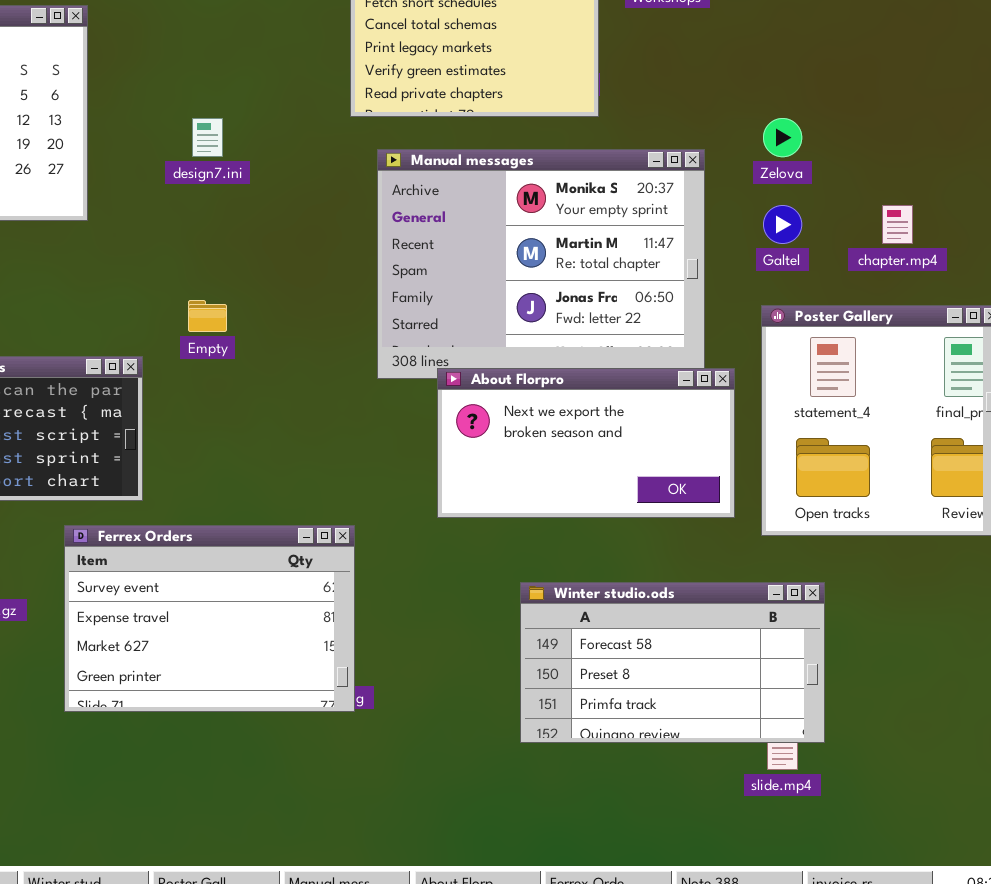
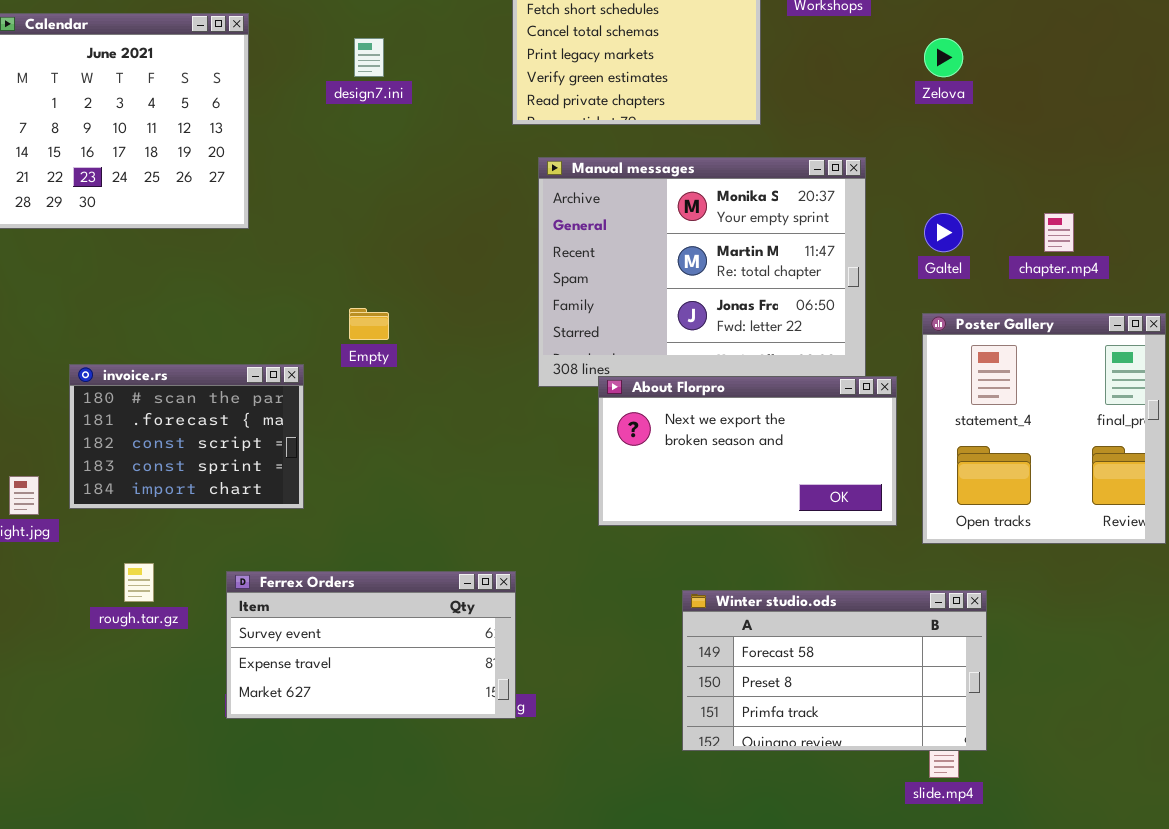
design7.ini: [192,118,223,157] -> [354,38,384,77], moved
Zelova: [763,118,802,157] -> [924,38,963,77], moved
Ferrex Orders: [64,525,355,712] -> [226,571,516,719], resized

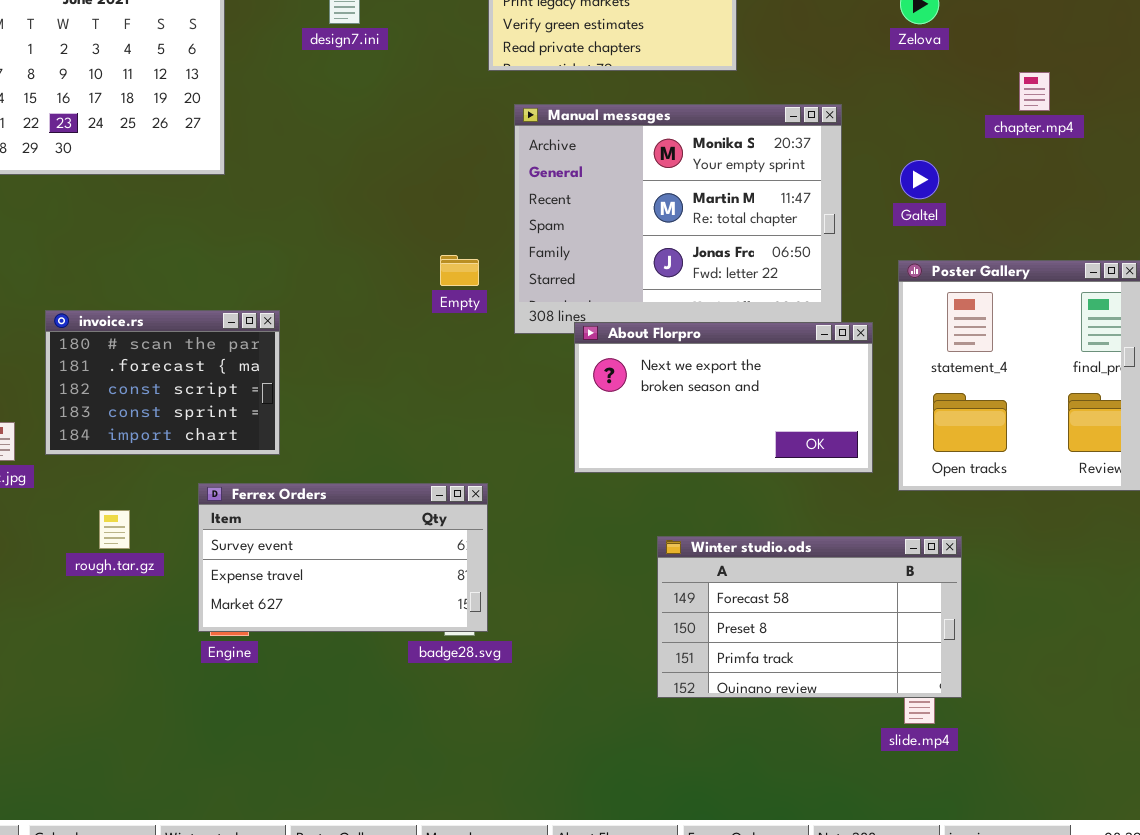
chapter.mp4: [1044,213,1074,252] -> [1019,72,1050,111], moved
Empty: [349,308,389,340] -> [440,255,479,286], moved
Ferrex Orders: [226,571,516,719] -> [198,483,488,632], moved

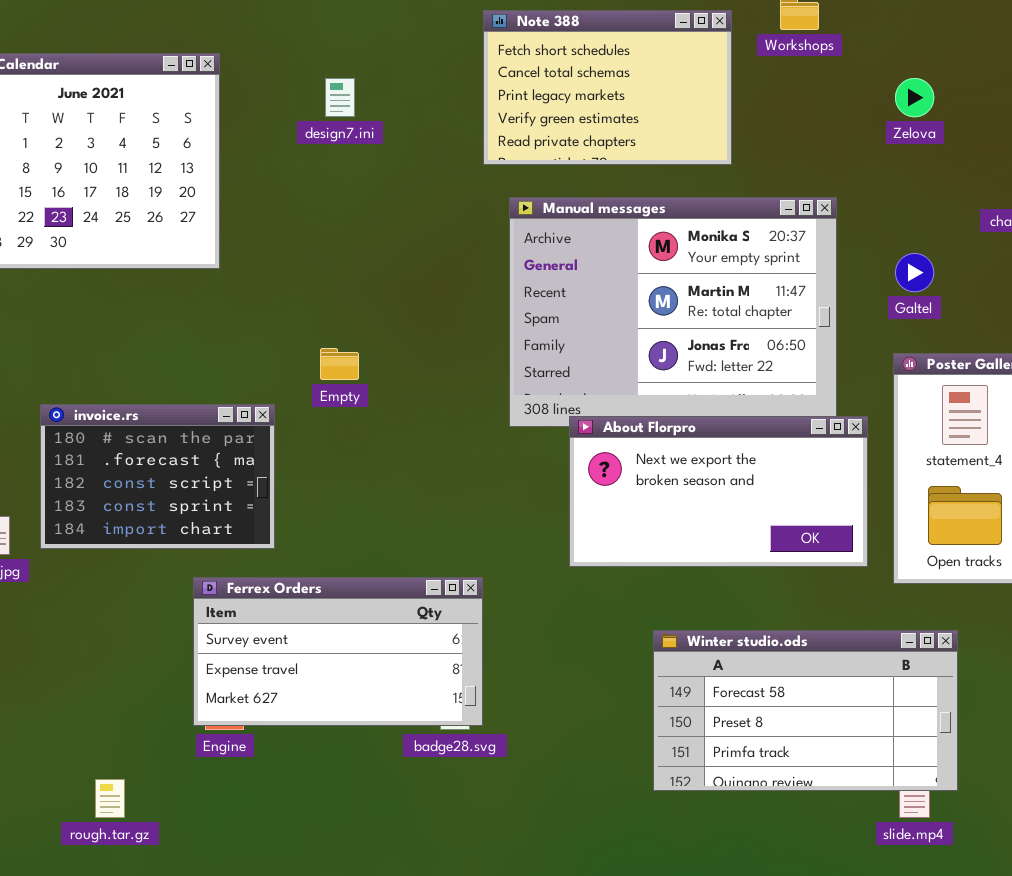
Empty: [440,255,479,286] -> [320,348,359,380], moved
rough.tar.gz: [99,510,130,549] -> [95,779,125,818], moved

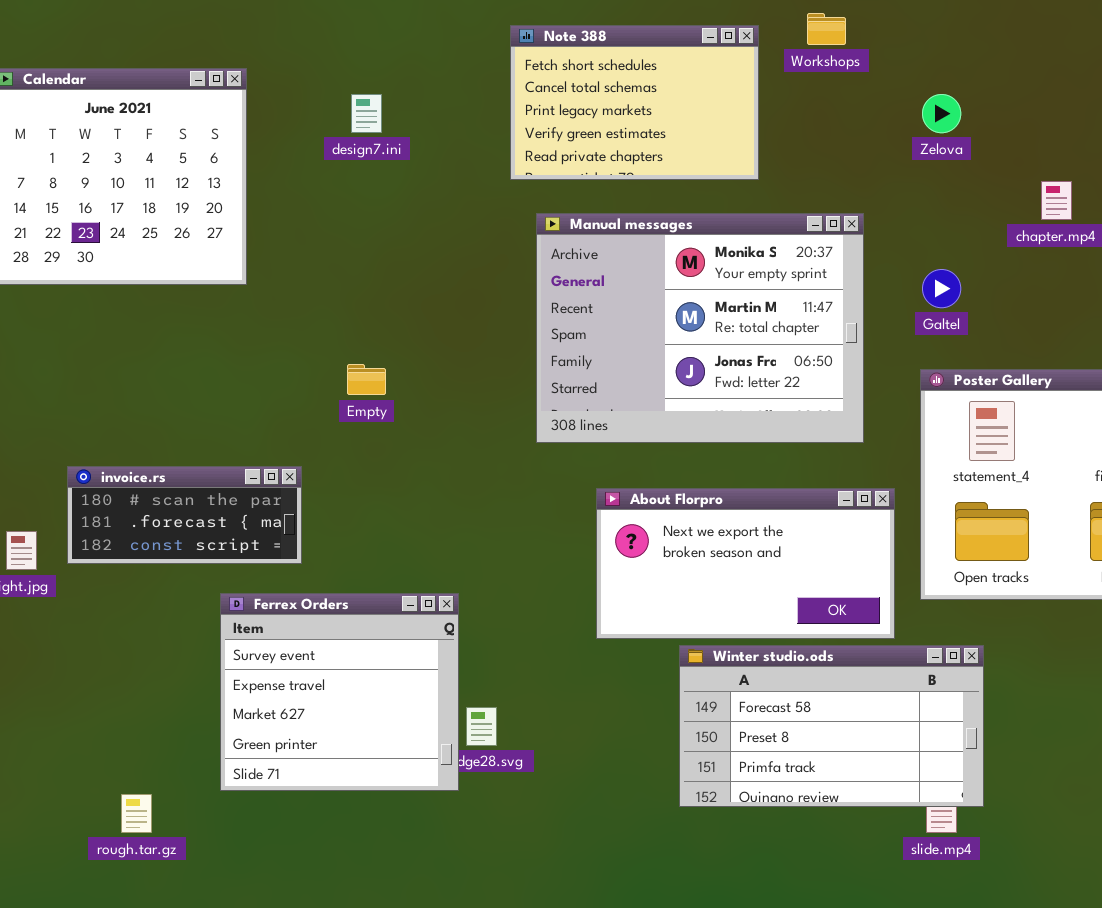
invoice.rs: [40,404,275,549] -> [67,466,302,564], resized
About Florpro: [569,416,868,567] -> [596,488,895,639], moved
Ferrex Orders: [193,577,483,726] -> [220,593,459,791], resized

